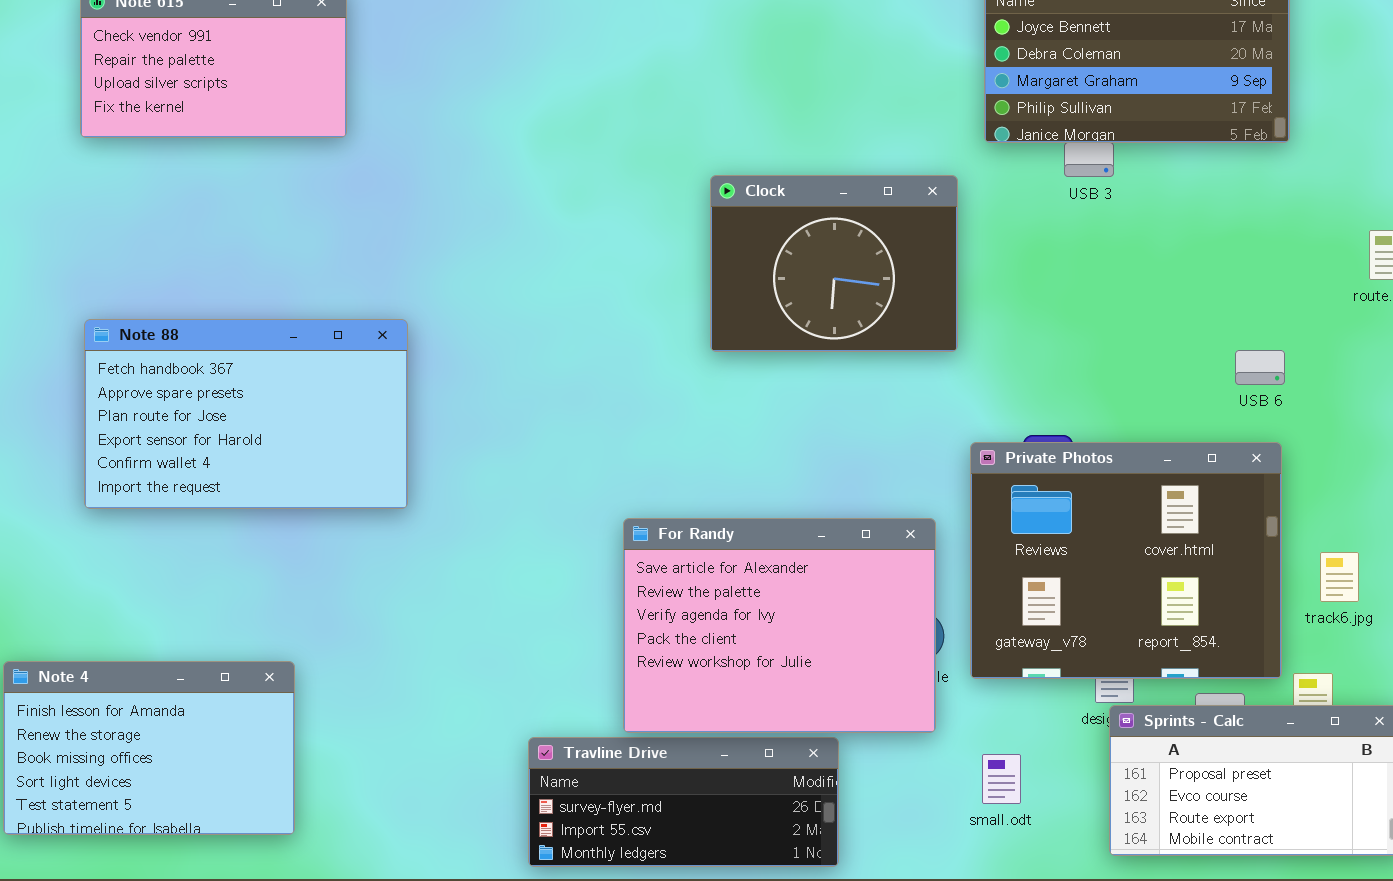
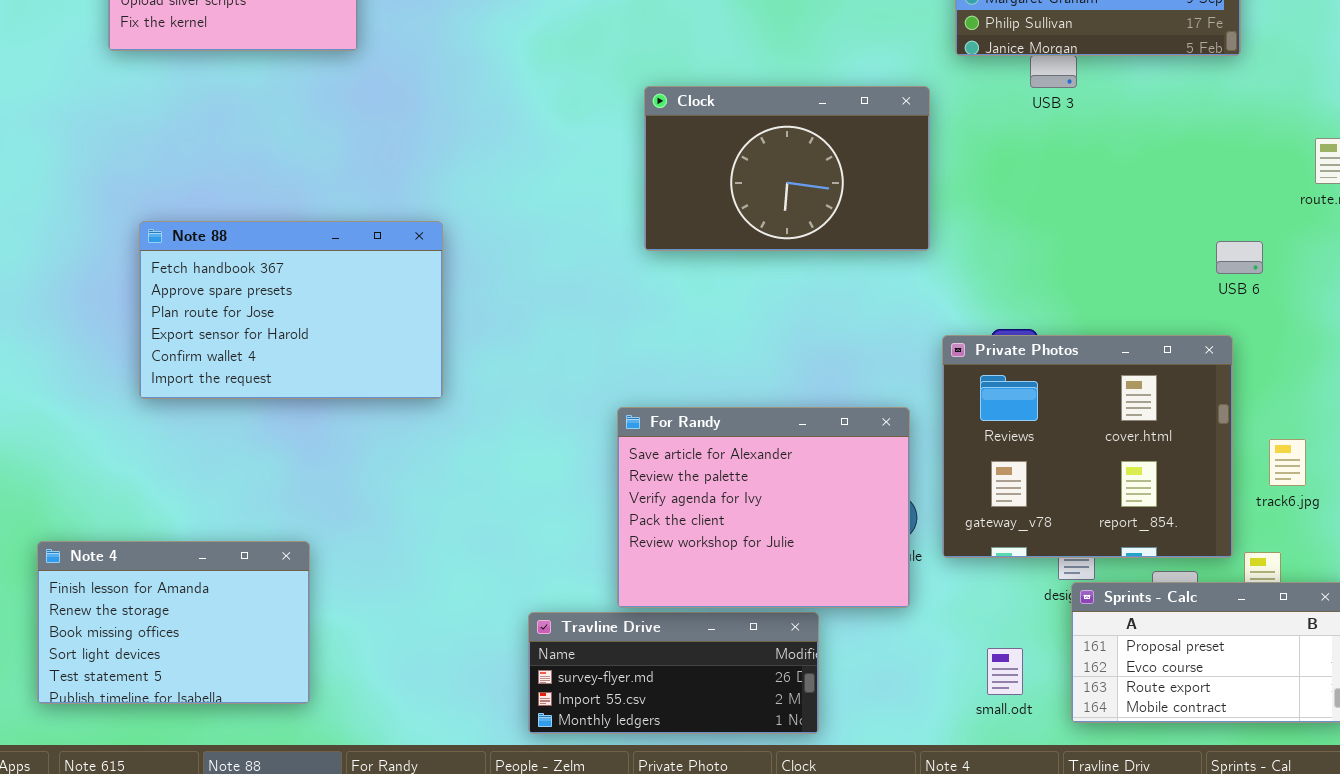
Clock: [710,175,958,352] -> [644,86,930,251], resized
Note 88: [84,319,408,509] -> [139,221,443,399], moved
USB 6: [1235,350,1285,385] -> [1216,241,1263,274], moved
small.odt: [982,754,1021,804] -> [987,648,1023,695], moved

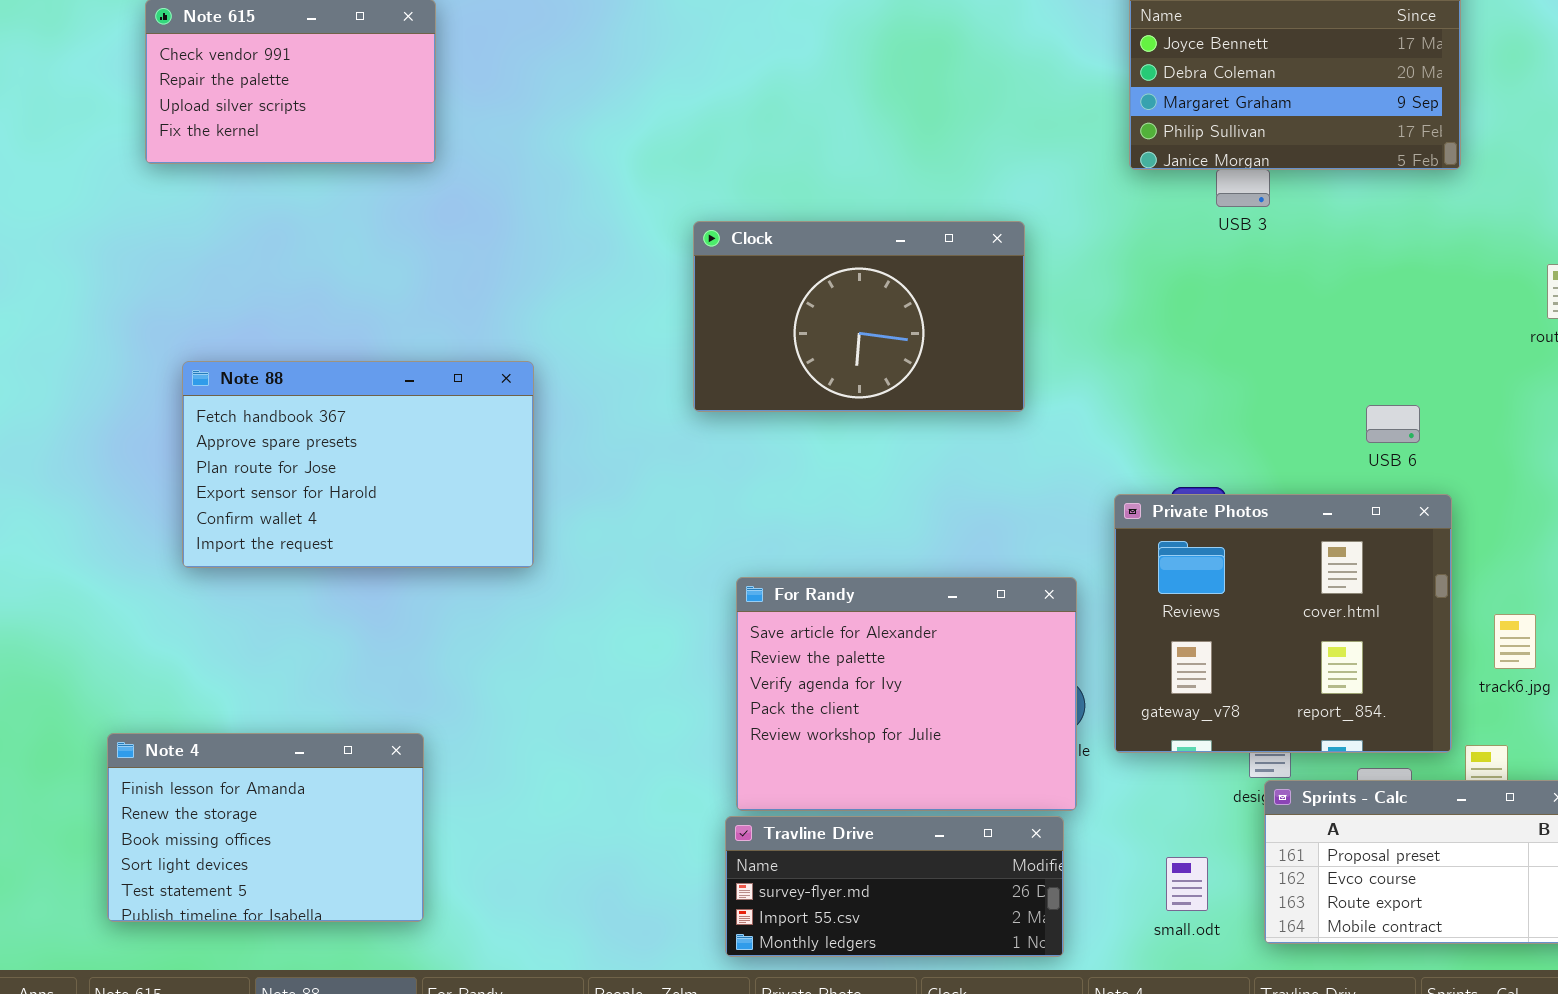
Clock: [644,86,930,251] -> [693,221,1025,412], moved
USB 6: [1216,241,1263,274] -> [1366,405,1420,443], moved
Note 4: [37,541,310,704] -> [107,733,424,922], moved
Travline Drive: [528,612,819,734] -> [725,816,1064,957], moved

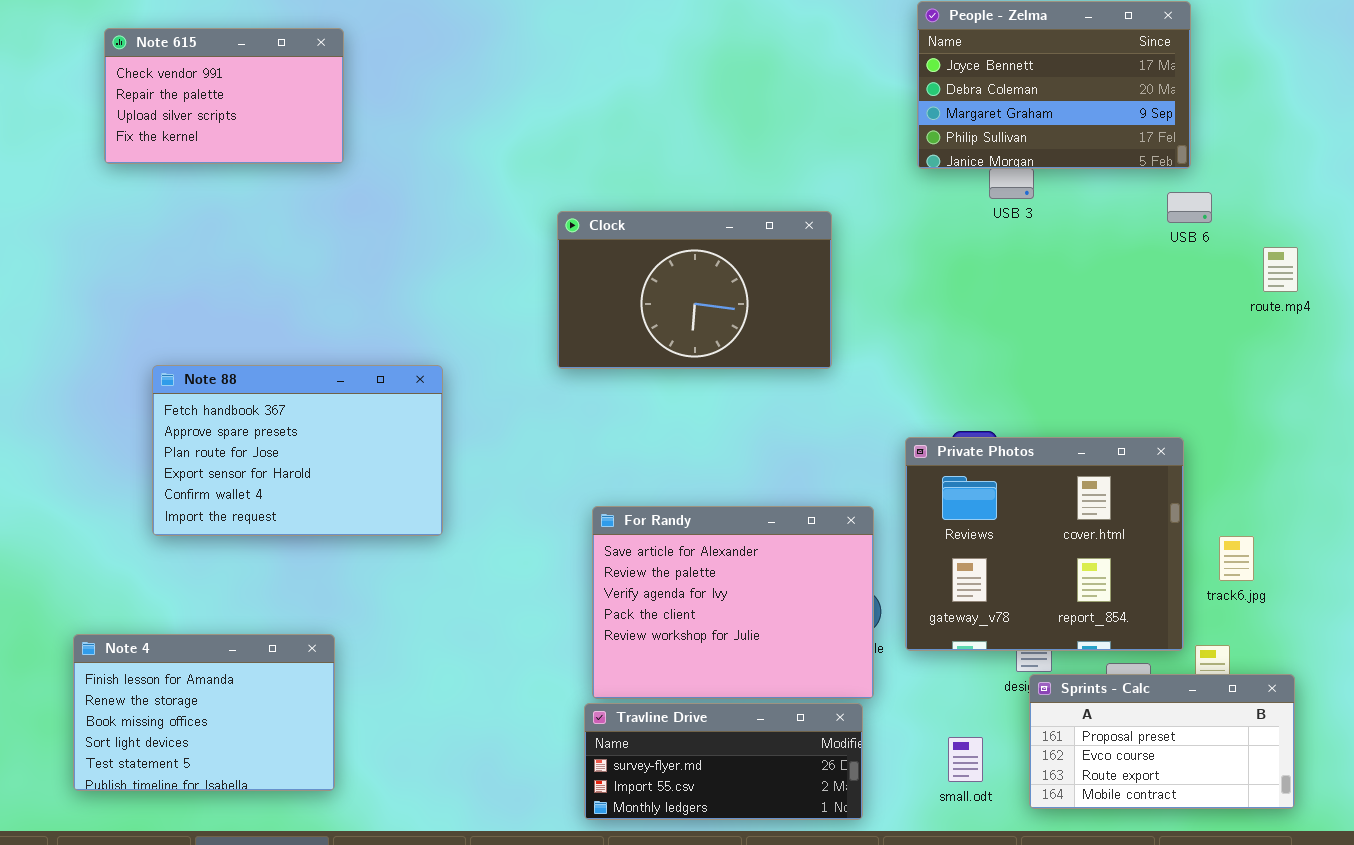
Note 88: [182,361,534,568] -> [152,365,443,536], moved
USB 6: [1366,405,1420,443] -> [1167,192,1212,223], moved

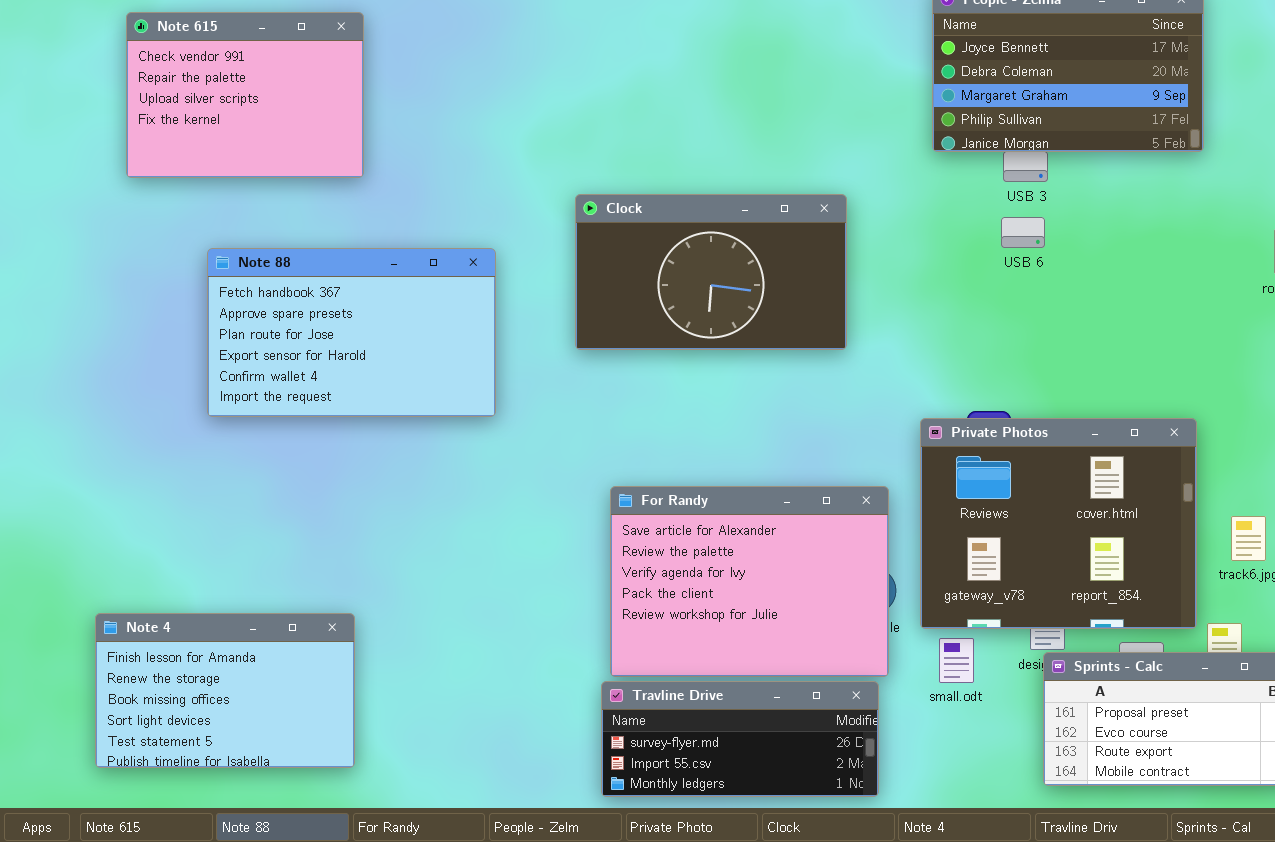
Note 615: [104,28,344,164] -> [126,12,364,178], resized
USB 6: [1167,192,1212,223] -> [1001,217,1045,248], moved
Note 88: [152,365,443,536] -> [207,248,496,417], moved
small.odt: [948,737,983,782] -> [939,638,974,683], moved

